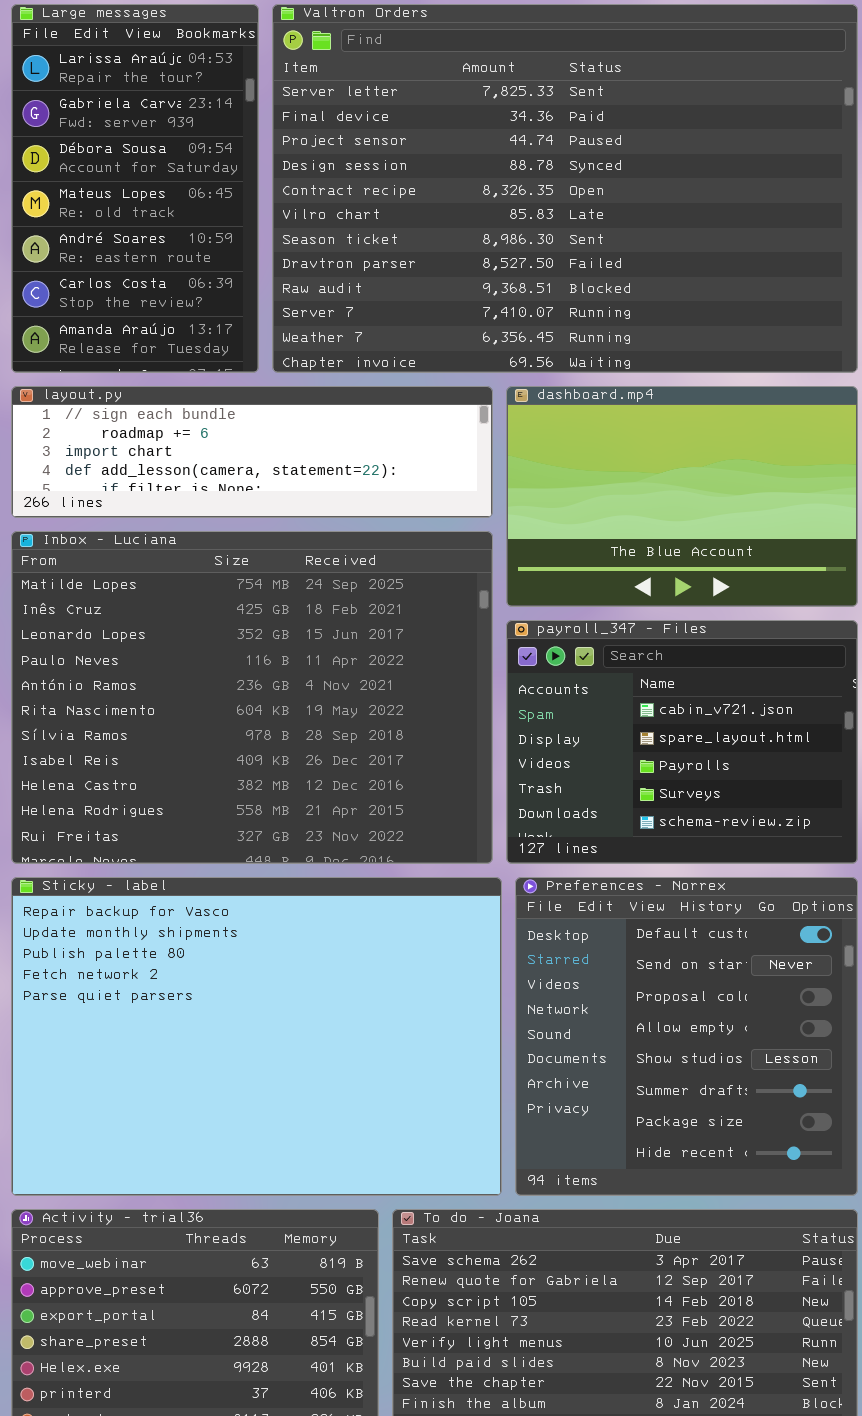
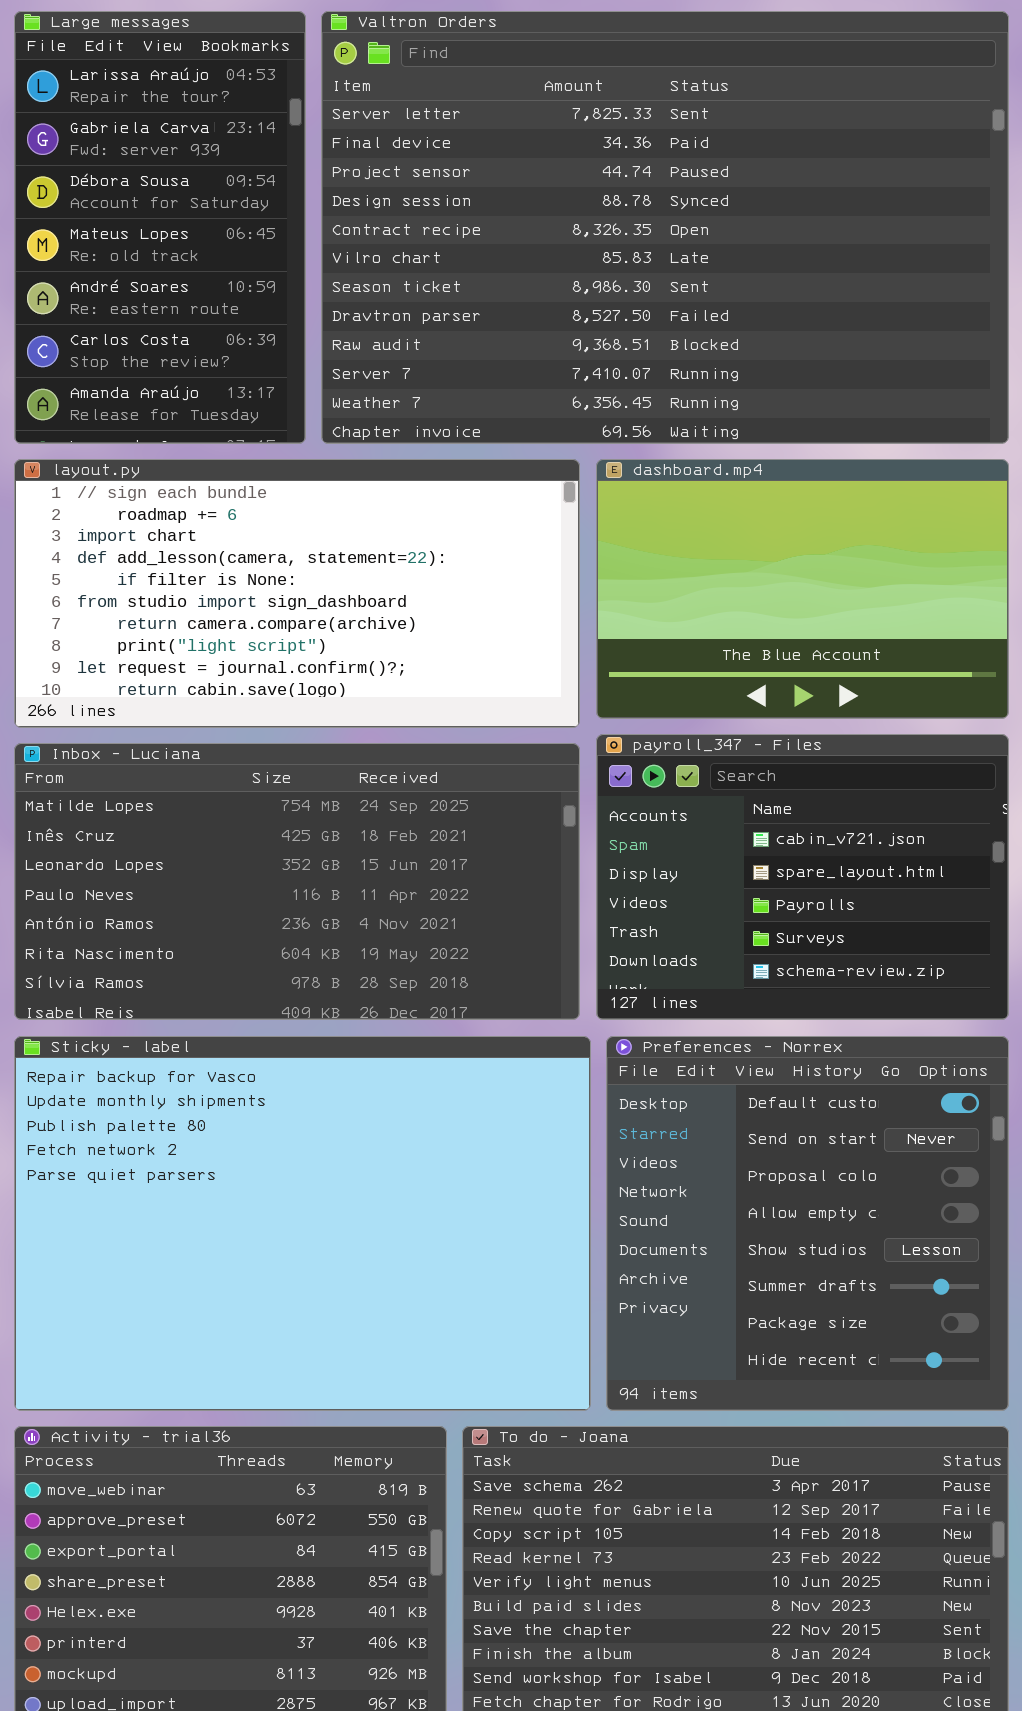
layout.py: [11,386,493,518] -> [14,459,580,728], resized
Inbox - Luciana: [11,531,493,864] -> [14,743,580,1020], resized

